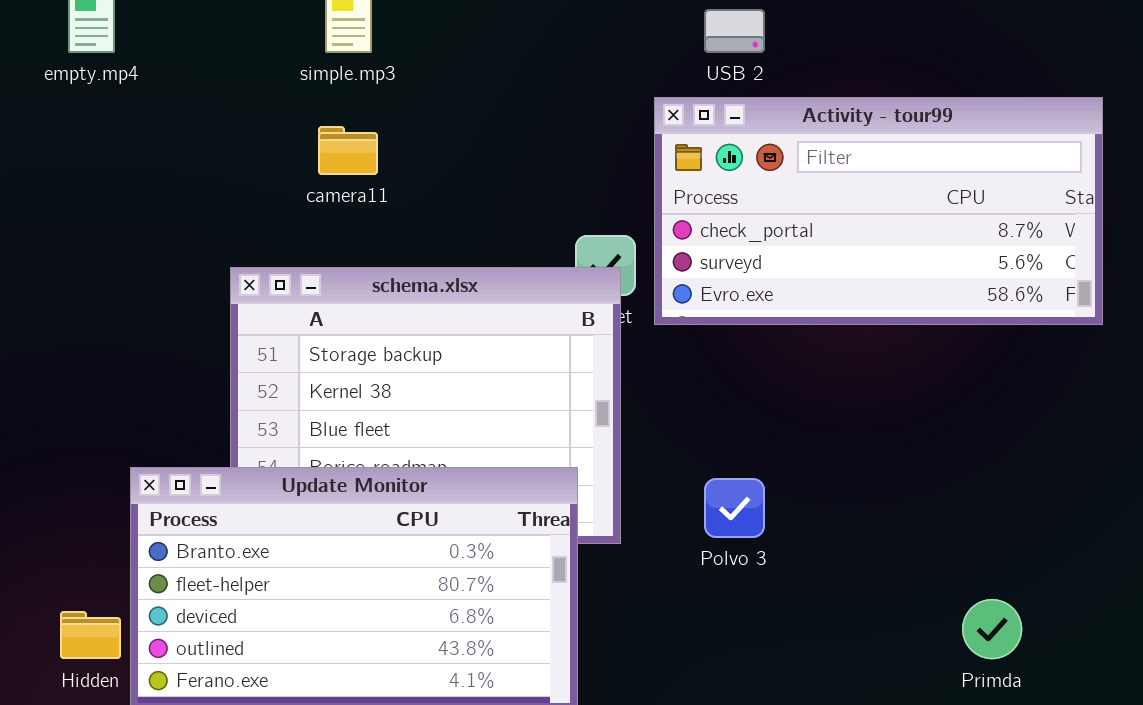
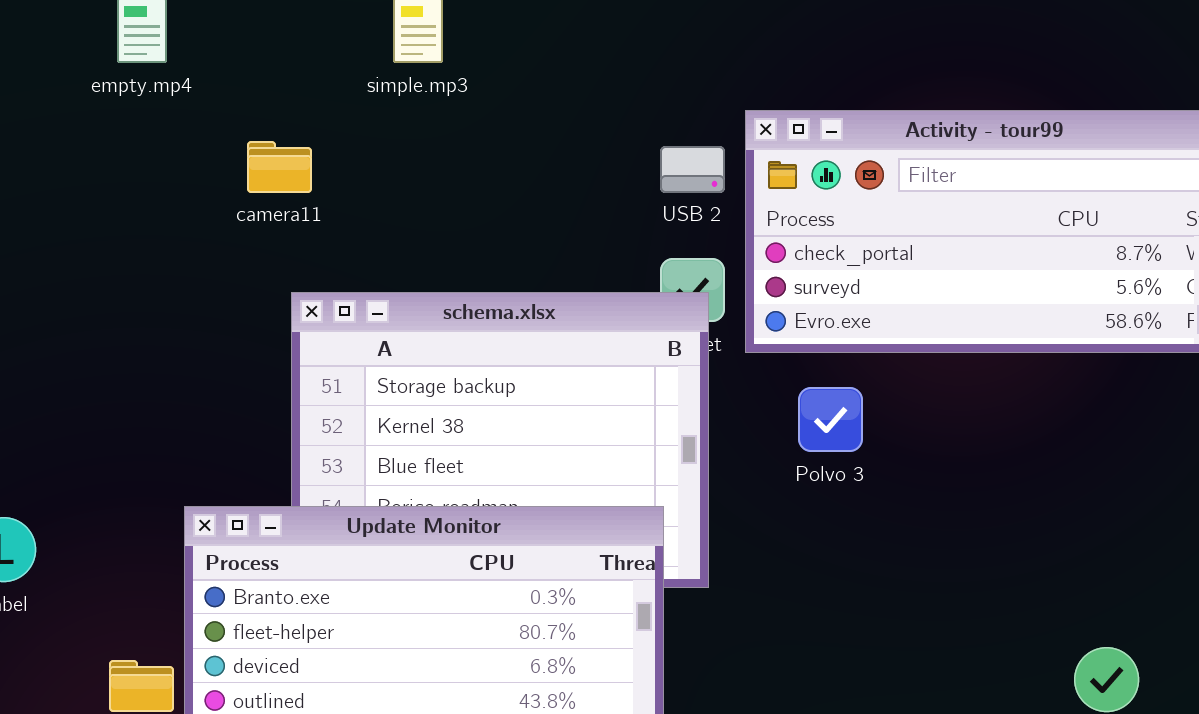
USB 2: [704,9,765,53] -> [660,146,725,193], moved
camera11: [318,126,378,175] -> [247,141,312,193], moved
Polvo 3: [704,478,765,538] -> [798,387,863,452], moved

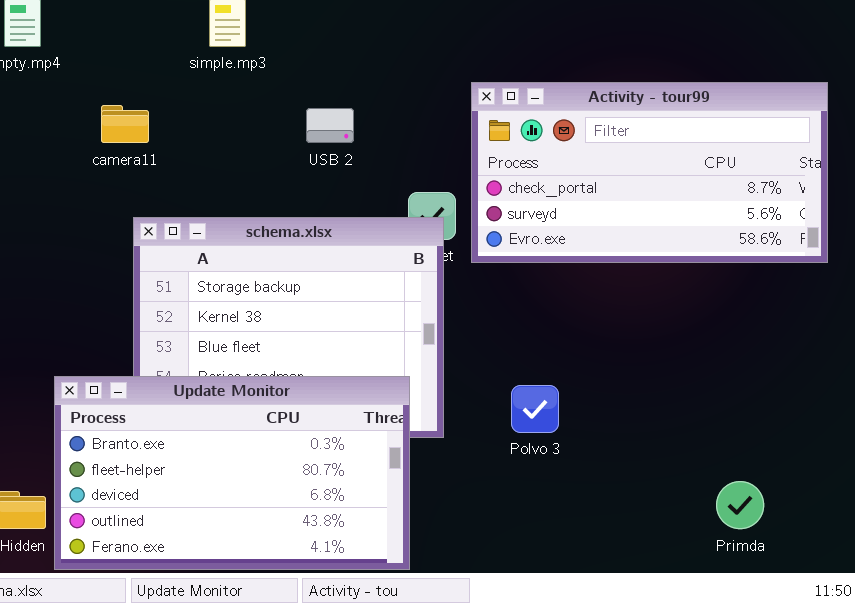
USB 2: [660,146,725,193] -> [306,108,354,143], moved
Polvo 3: [798,387,863,452] -> [511,385,559,433], moved

